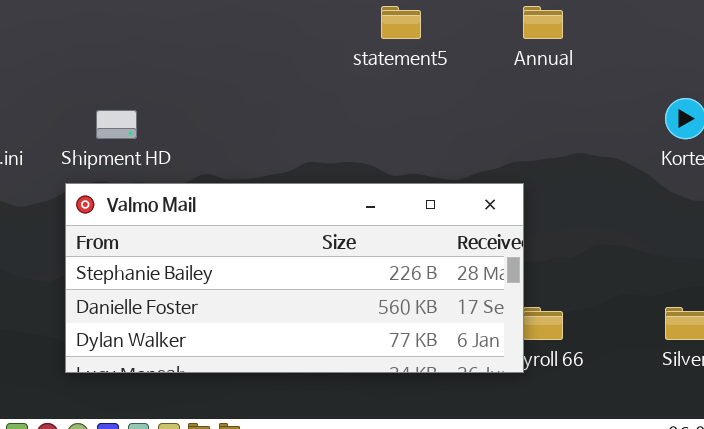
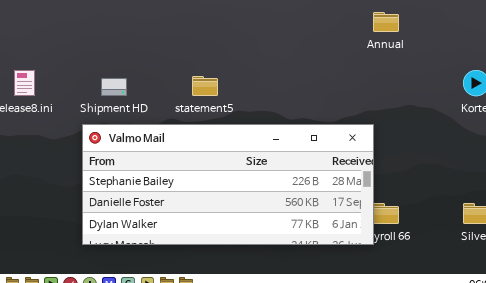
statement5: [381,6,421,39] -> [192,76,218,96], moved

